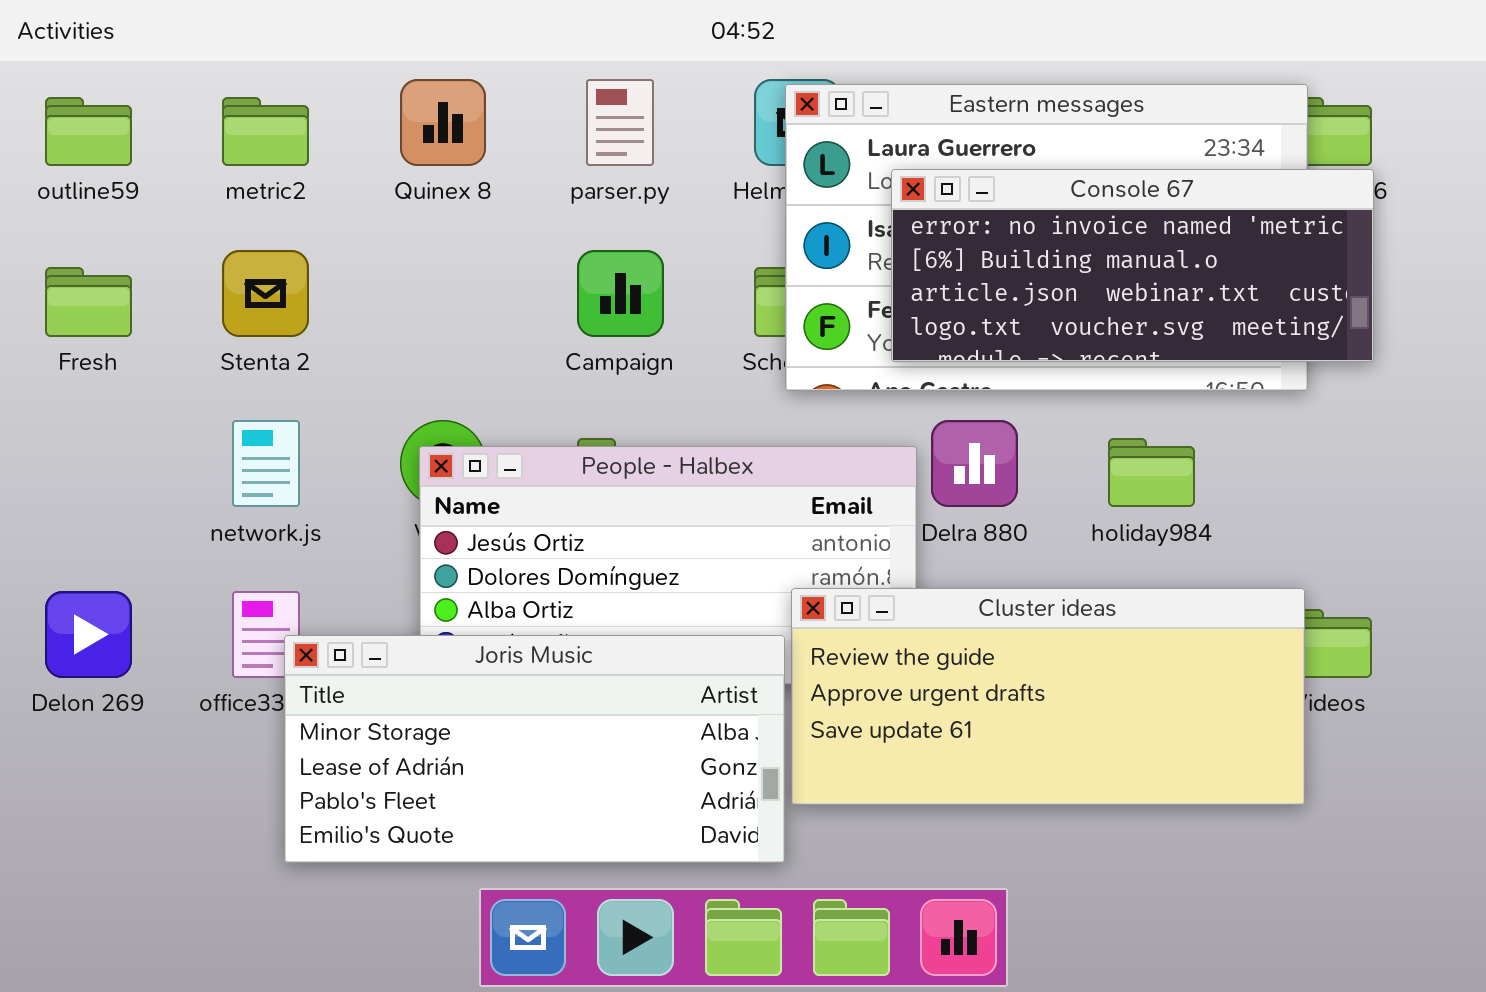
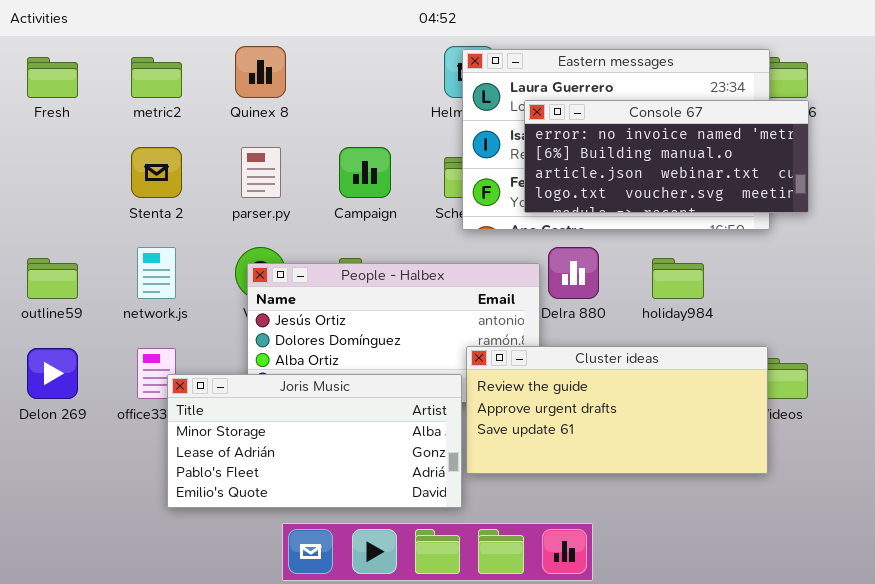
parser.py: [586,79,654,166] -> [241,147,281,198], moved
outline59: [45,97,132,166] -> [27,258,78,299], moved
Fresh: [45,267,132,337] -> [27,57,78,98], moved

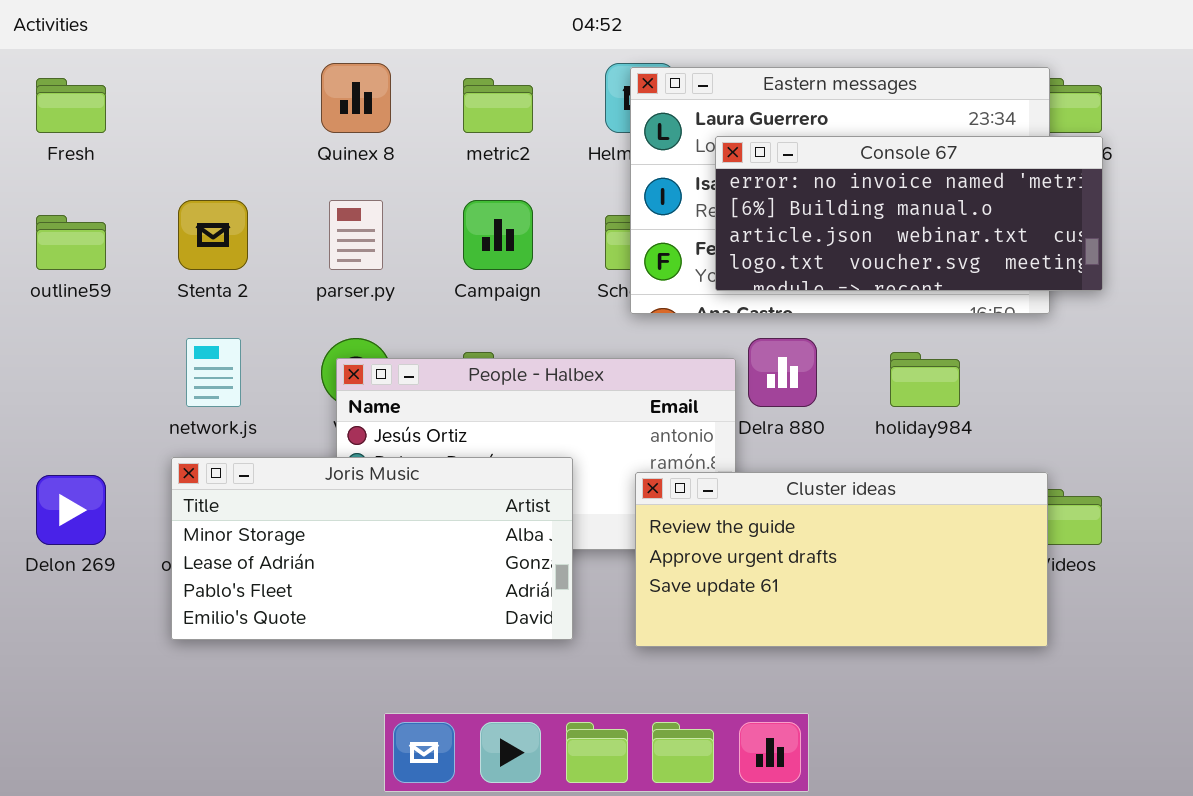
metric2: [131,57,182,98] -> [463,78,533,133], moved
outline59: [27,258,78,299] -> [36,215,106,270], moved
Joris Music: [167,374,462,508] -> [171,457,573,640], moved

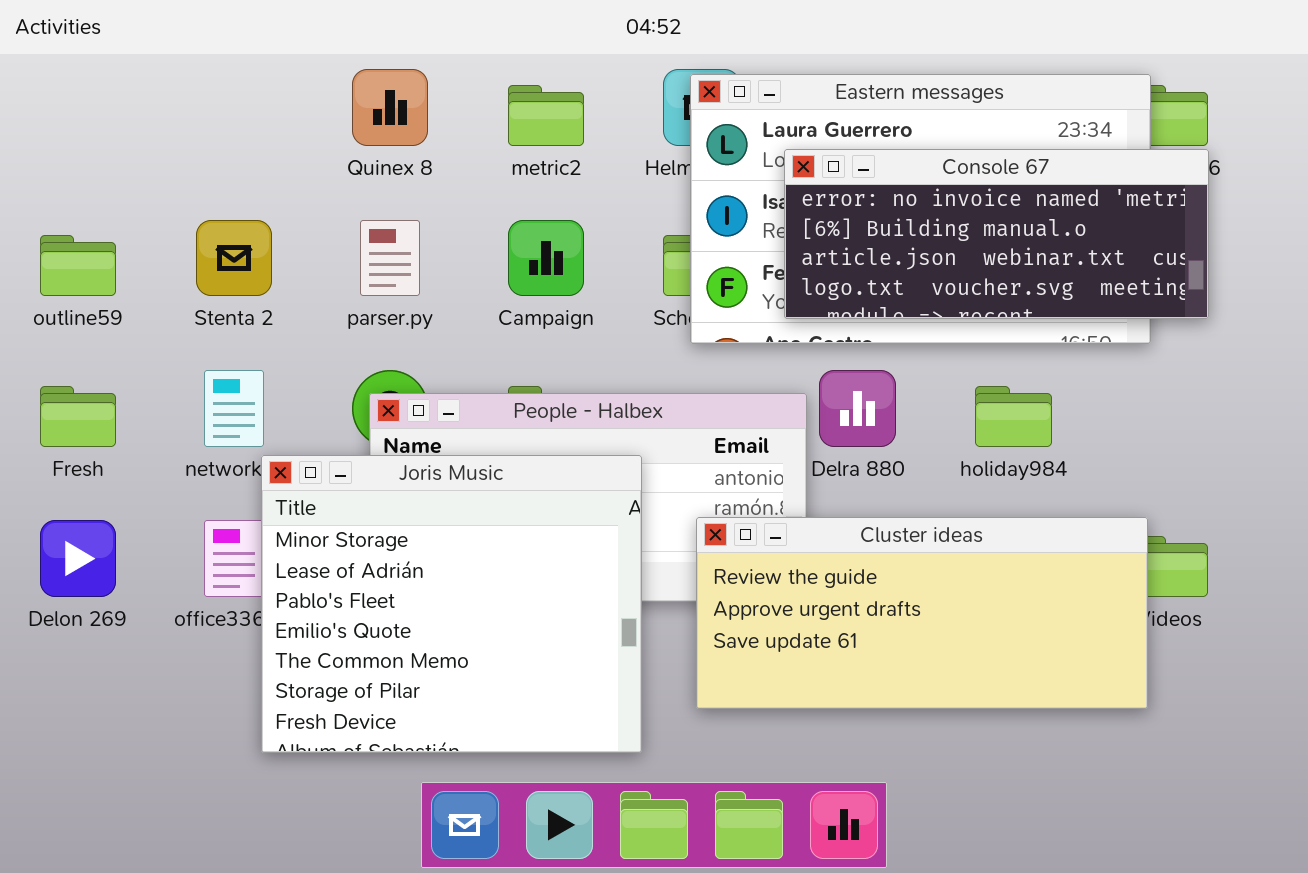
Fresh: [36,78,106,133] -> [40,386,116,447], moved
Joris Music: [171,457,573,640] -> [261,455,642,753], moved, resized

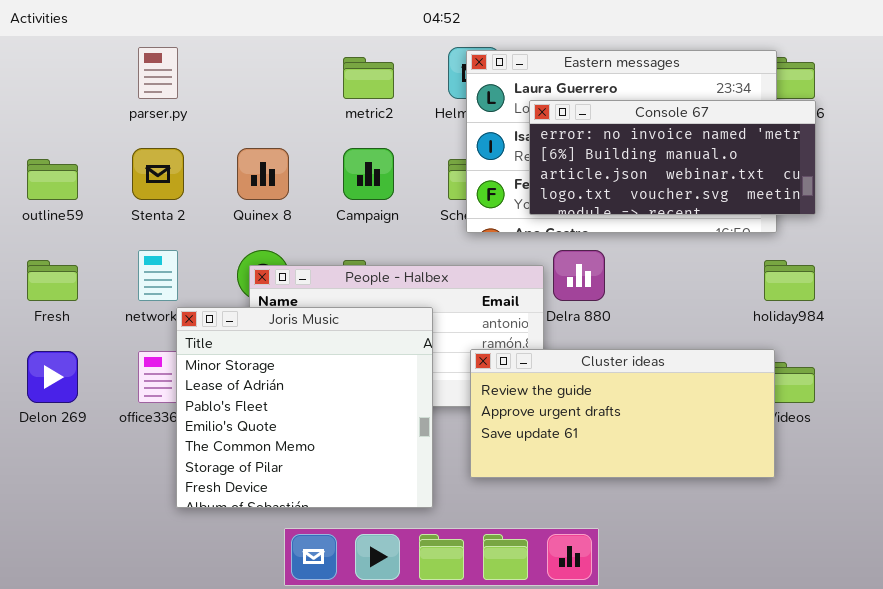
Quinex 8: [352,69,428,146] -> [237,148,289,200], moved
parser.py: [360,220,420,296] -> [138,47,178,99], moved
holiday984: [975,386,1052,447] -> [764,260,815,301], moved

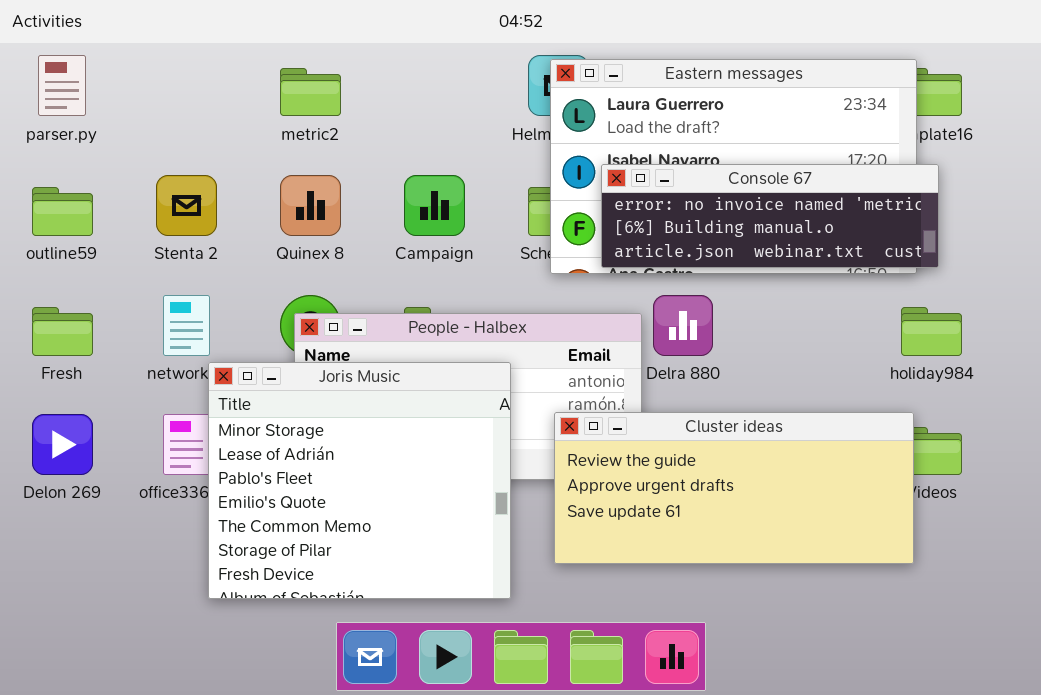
parser.py: [138,47,178,99] -> [38,55,86,116], moved
metric2: [343,57,394,99] -> [280,68,341,116], moved
Console 67: [529,100,816,215] -> [601,164,939,268], moved, resized

